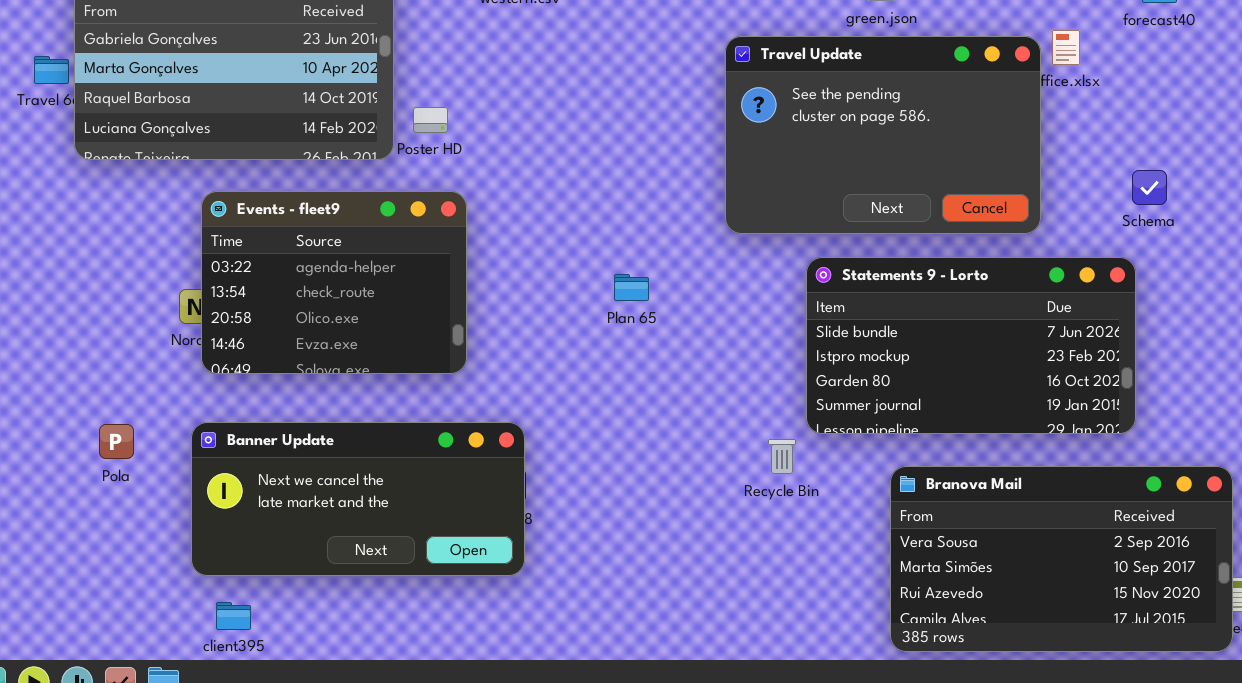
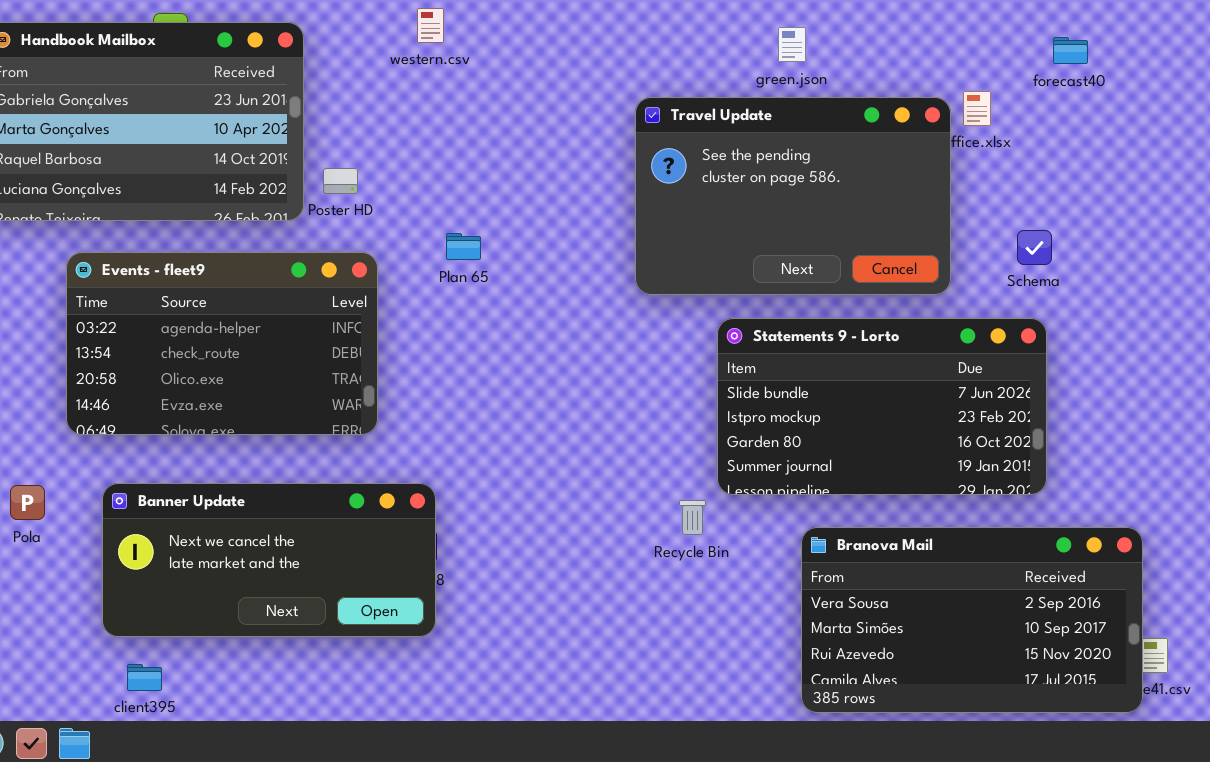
Schema: [1132,170,1167,205] -> [1017,230,1052,265], moved
Events - fleet9: [201,191,467,374] -> [66,252,378,435], resized
Plan 65: [614,274,649,301] -> [446,233,481,260], moved

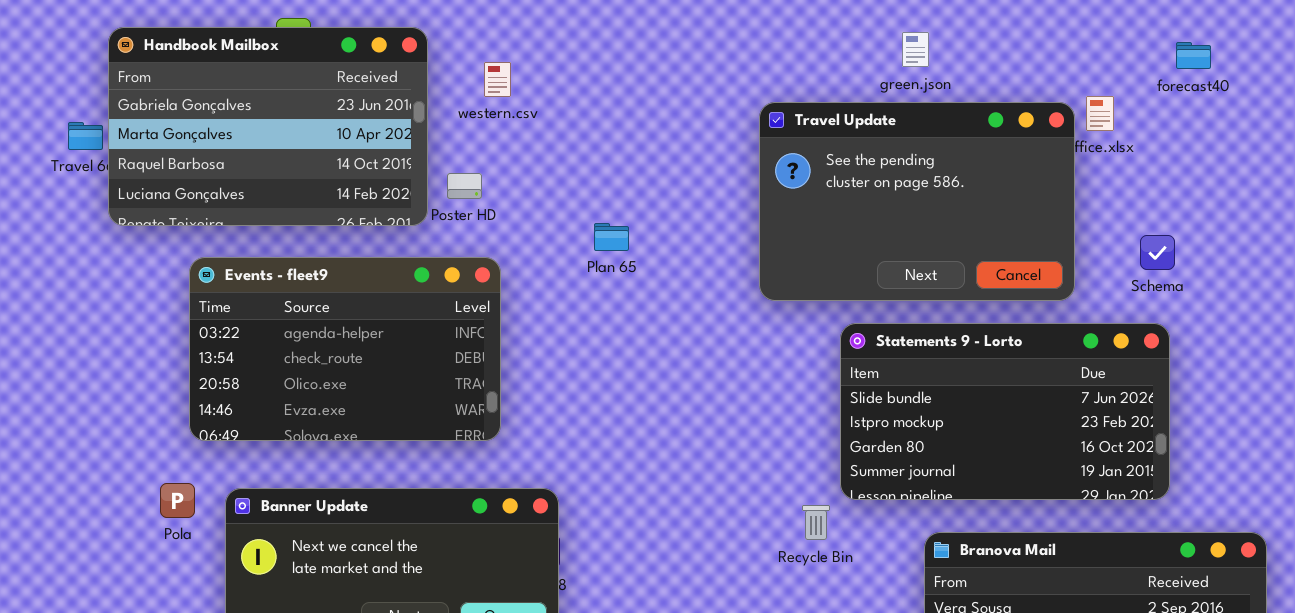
western.csv: [417,8,444,43] -> [484,62,511,97], moved
Plan 65: [446,233,481,260] -> [594,223,629,251], moved
Pola: [10,485,45,520] -> [160,483,195,518], moved

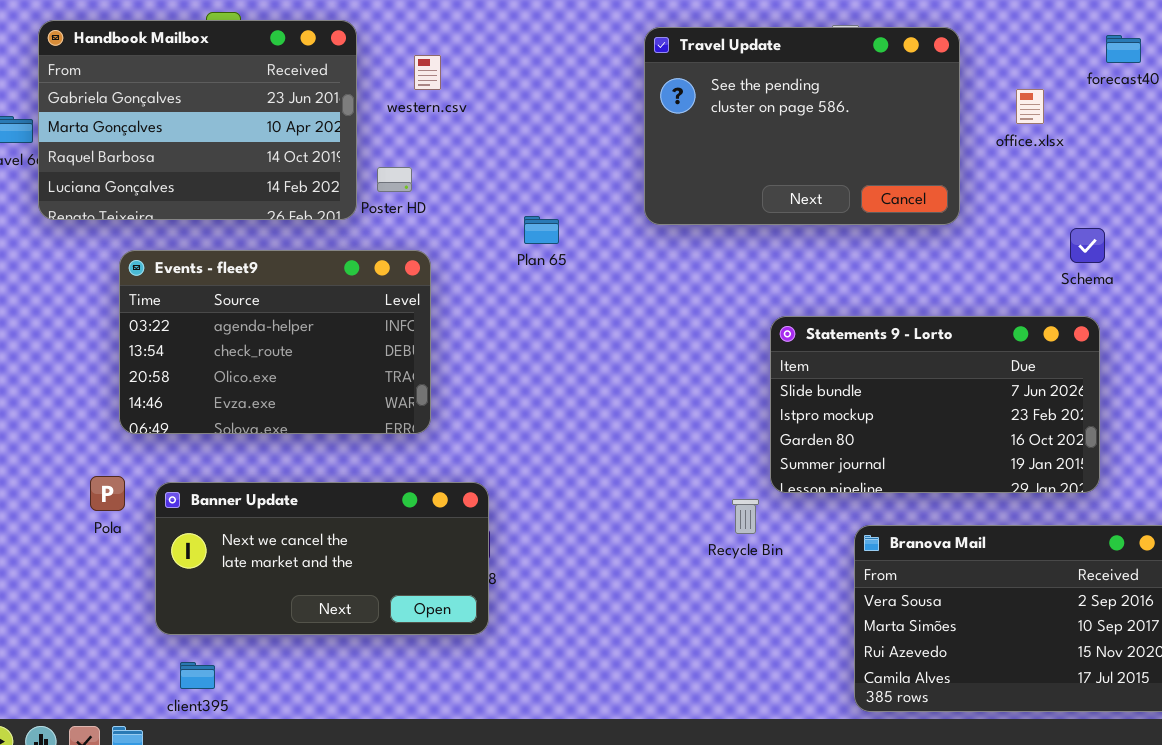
Travel Update: [759,102,1075,301] -> [644,27,960,225], moved

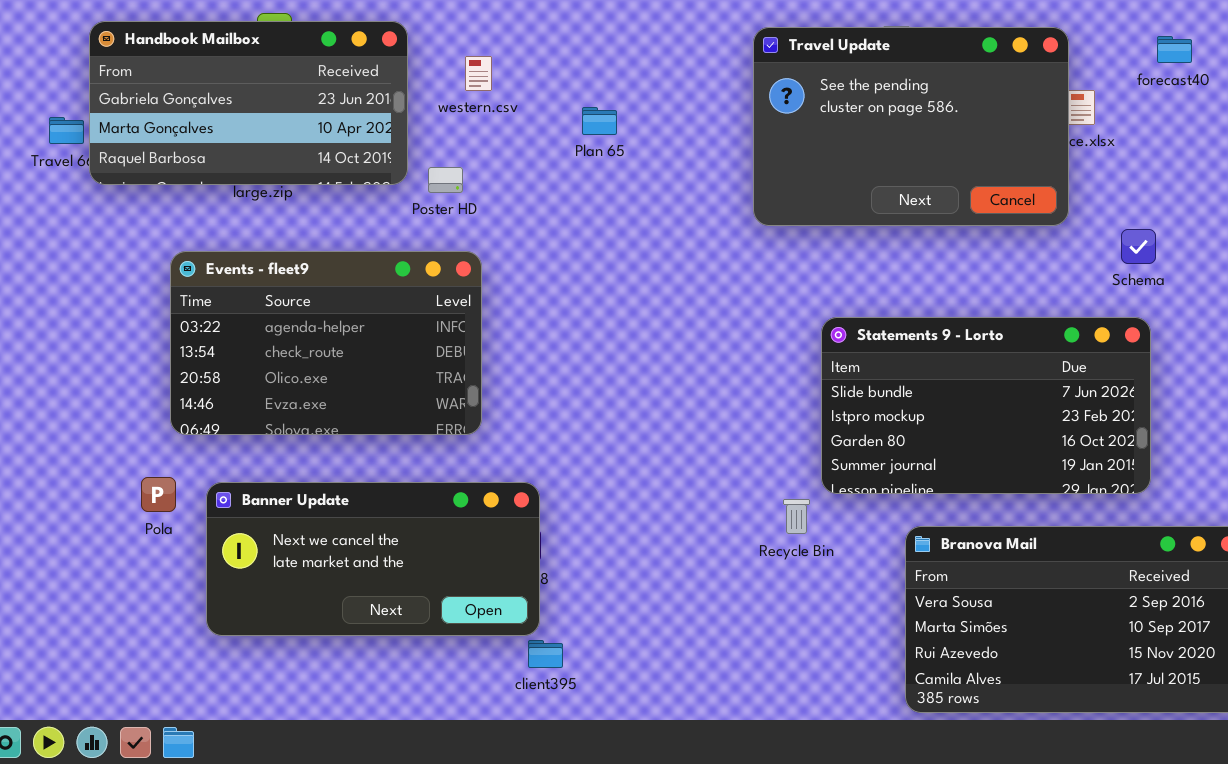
Handbook Mailbox: [38,20,357,220] -> [89,21,408,185], resized
Travel Update: [644,27,960,225] -> [753,27,1069,226], moved
Plan 65: [524,216,559,244] -> [582,107,617,135], moved
client395: [180,662,215,689] -> [528,640,563,668], moved

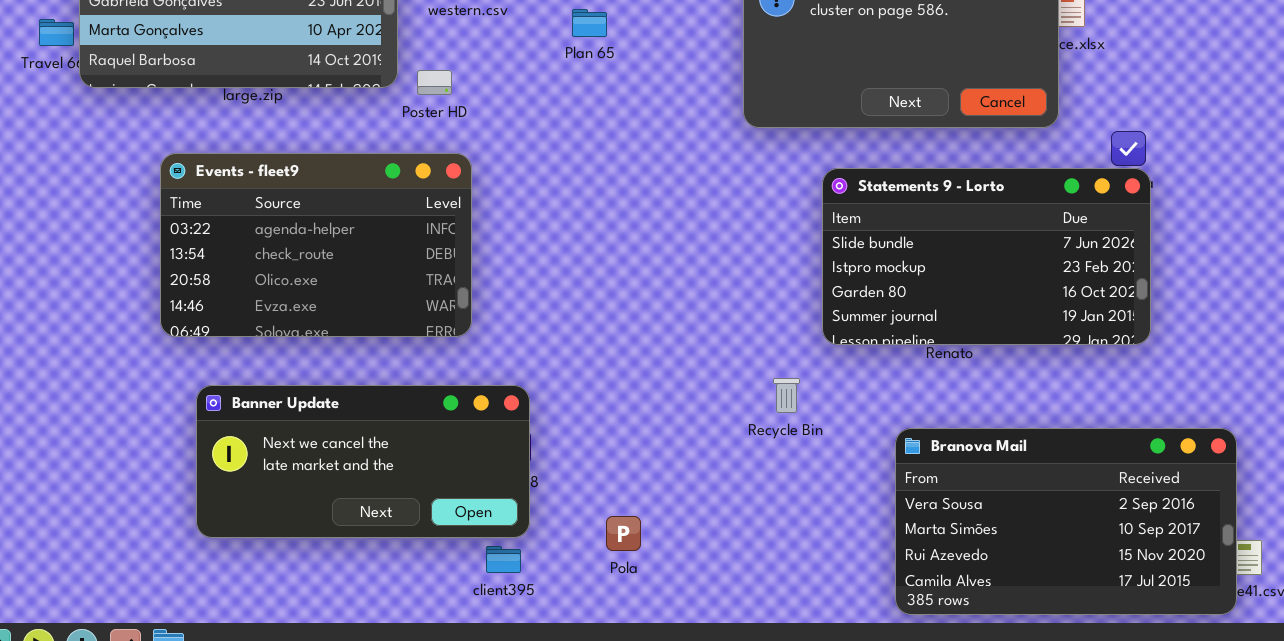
Statements 9 - Lorto: [821,317,1151,494] -> [822,168,1151,345], moved
Pola: [141,477,176,512] -> [606,516,641,551], moved
Recycle Bin: [783,499,810,534] -> [773,378,800,413], moved
client395: [528,640,563,668] -> [486,546,521,573], moved

